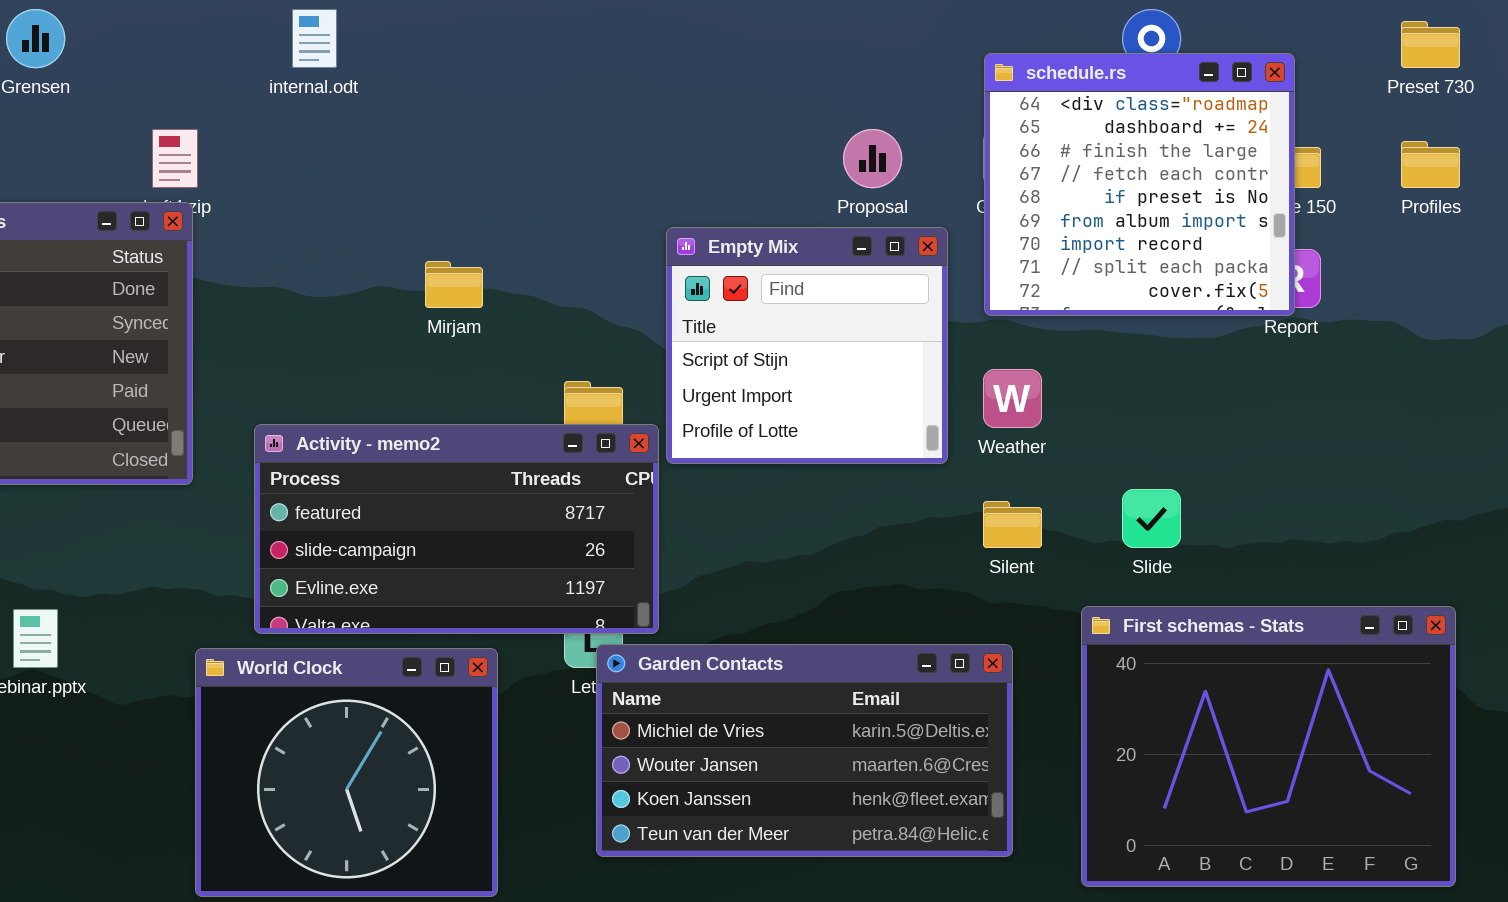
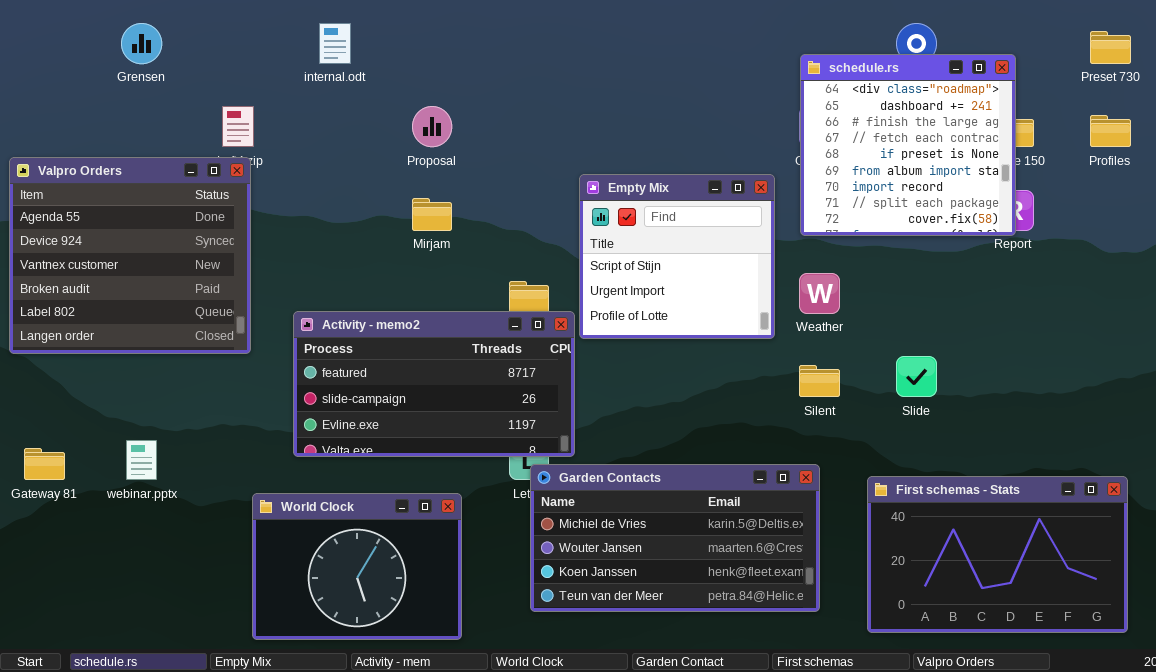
Proposal: [843,129,902,188] -> [412,106,452,147], moved
First schemas - Stats: [1081,606,1456,887] -> [867,476,1128,633], resized
World Clock: [195,648,498,897] -> [252,493,462,640], resized

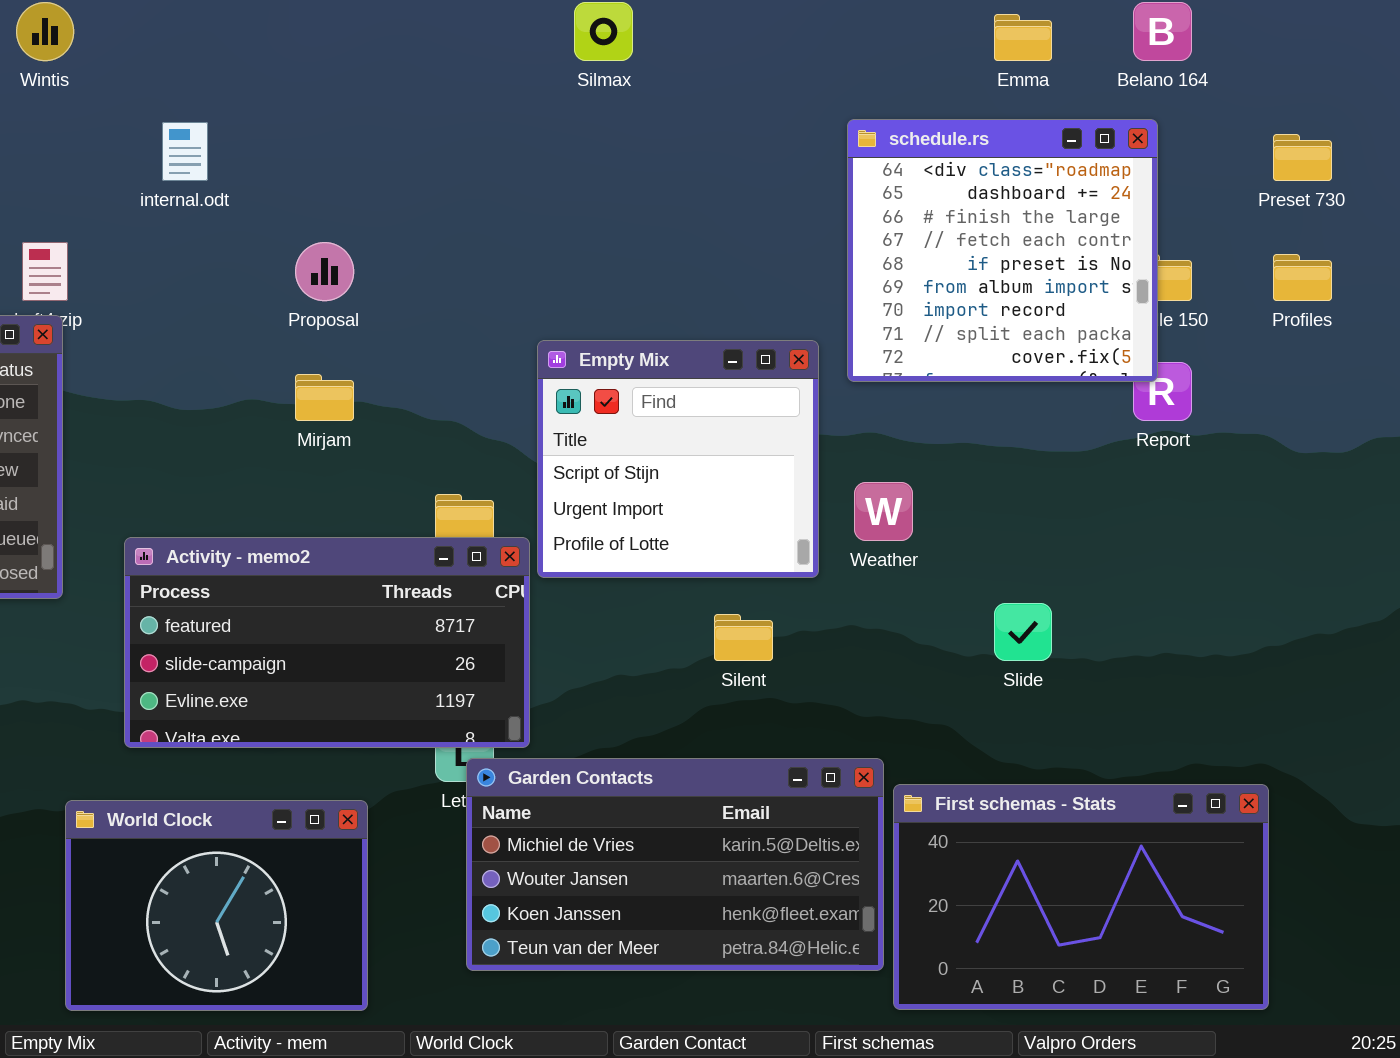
schedule.rs: [800,54,1016,236] -> [847,119,1158,382], moved
Silent: [799,365,840,397] -> [714,614,773,661], moved
First schemas - Stats: [867,476,1128,633] -> [893,784,1269,1010], moved

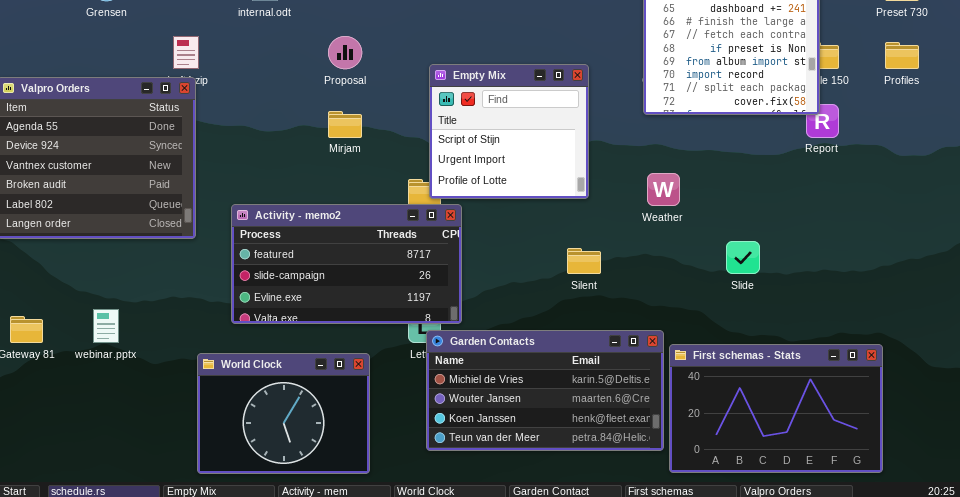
Empty Mix: [537,340,819,578] -> [429,64,589,199], moved

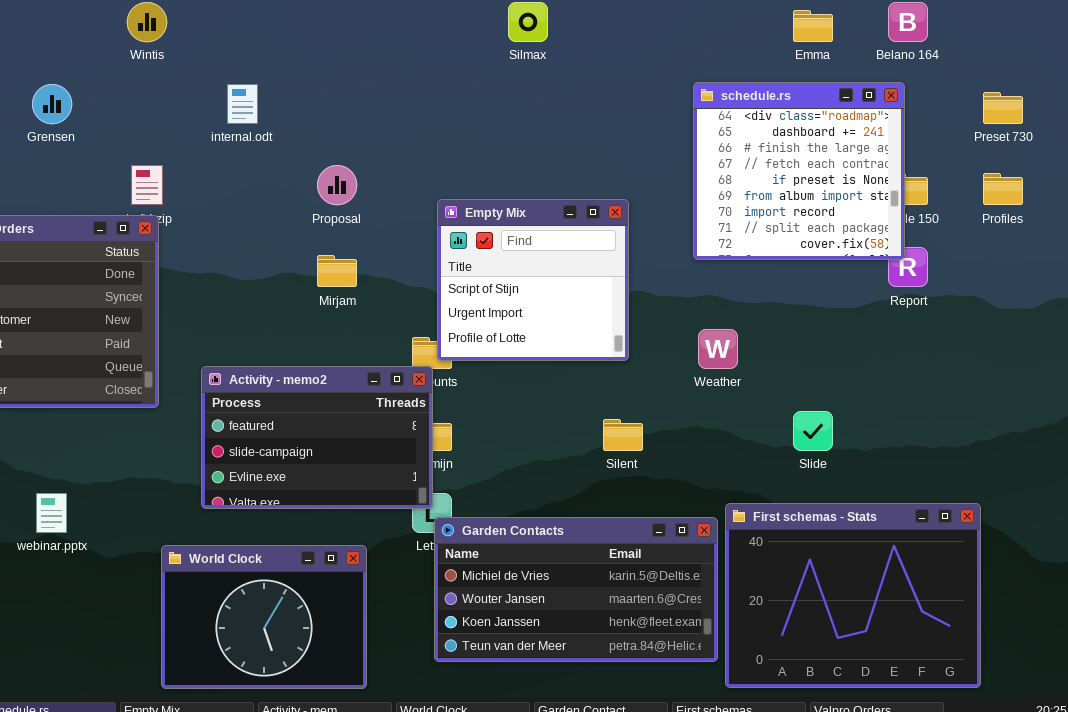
Activity - memo2: [231,204,462,324] -> [201,366,433,509], resized
First schemas - Stats: [669,344,883,473] -> [725,503,981,688], resized

